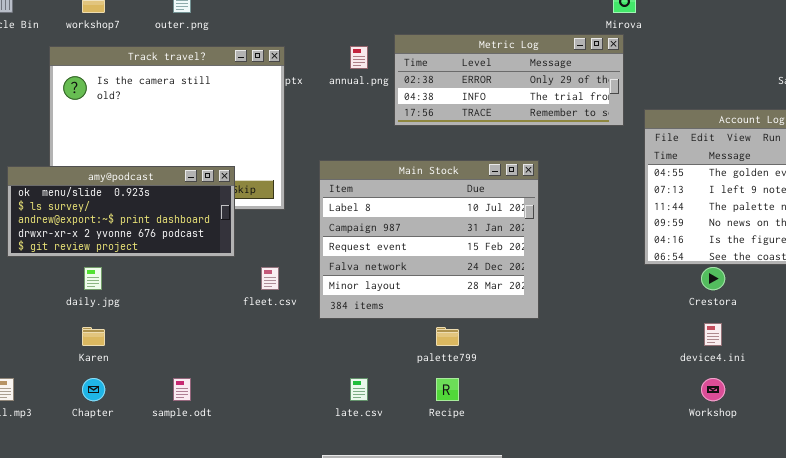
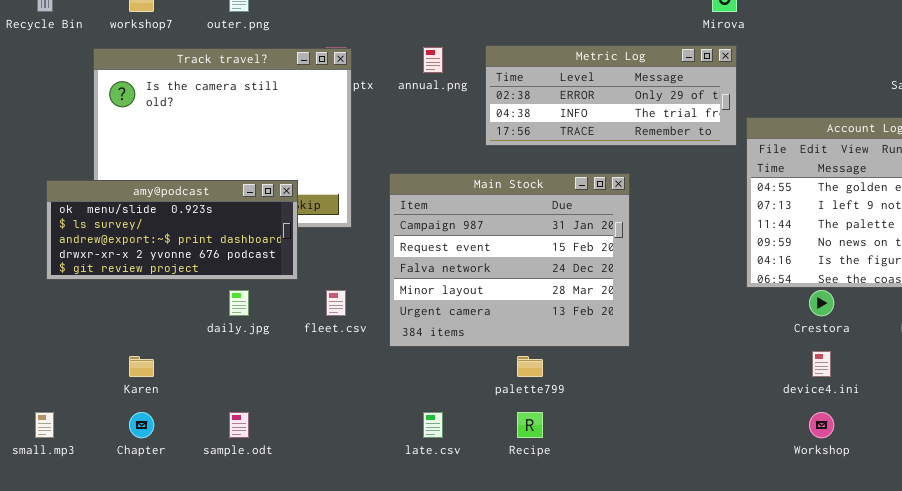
Metric Log: [394,34,624,126] -> [485,45,737,146], moved
Main Stock: [319,160,539,319] -> [389,173,630,347], scrolled down 1 row
daily.jpg: [84,267,102,290] -> [229,290,249,316], moved

